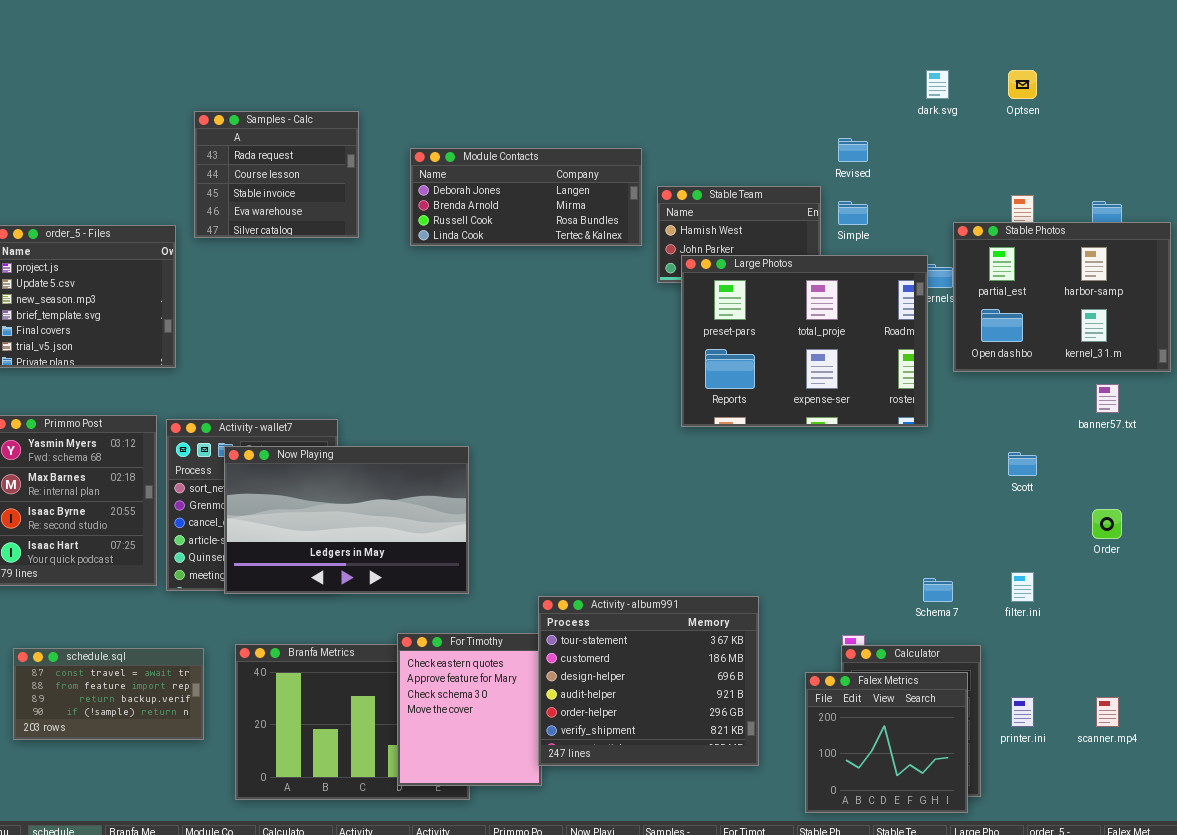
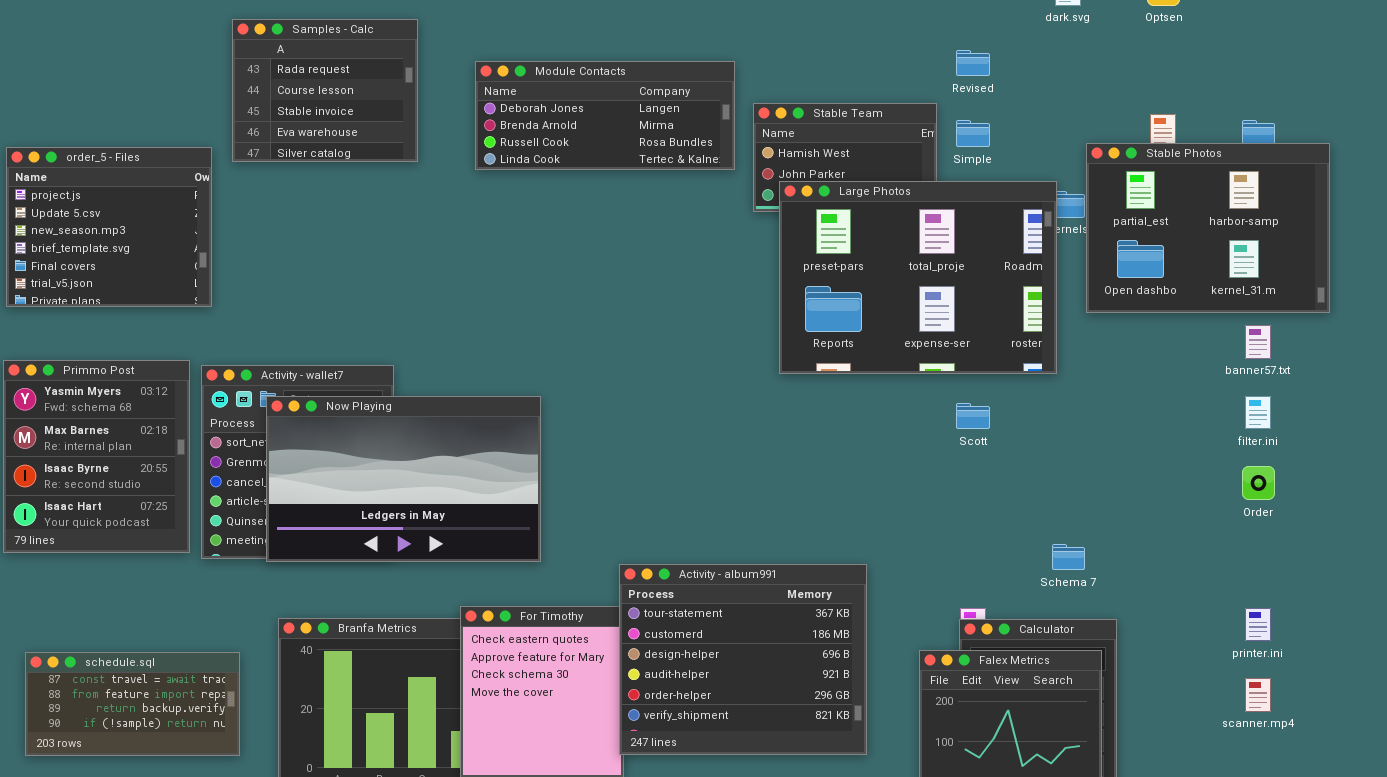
Scott: [1008,452,1037,476] -> [956,403,990,429], moved
filter.ini: [1011,572,1034,602] -> [1245,396,1271,429], moved
schedule.sql: [13,648,204,740] -> [25,652,240,756], moved
printer.ini: [1011,697,1034,727] -> [1245,608,1271,641], moved

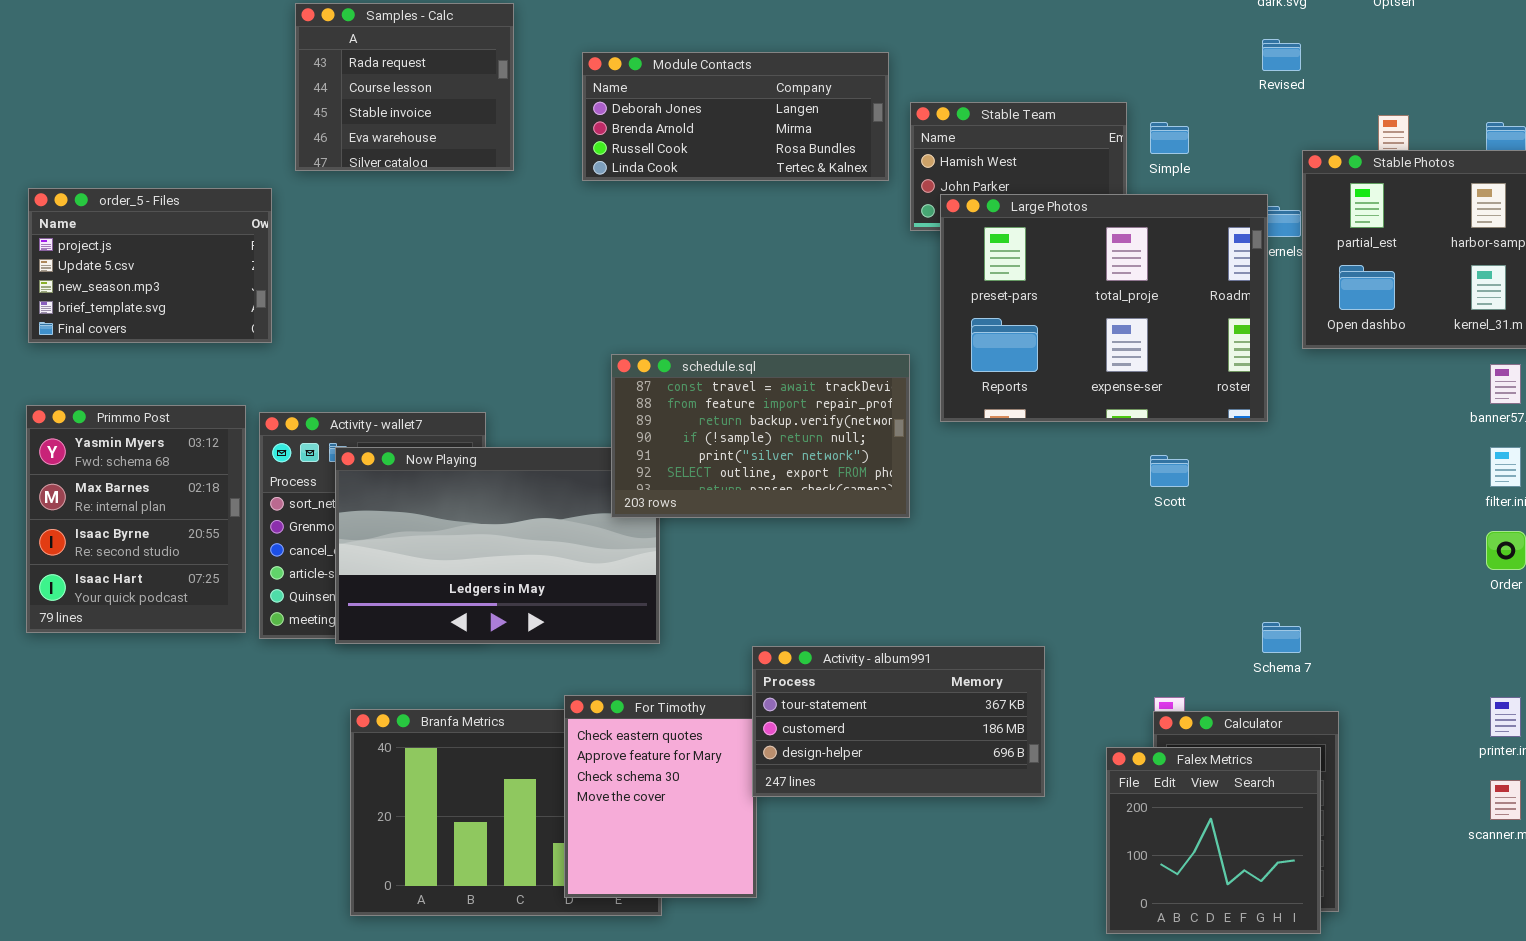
Revised: [956,50,990,76] -> [1262,39,1301,71], moved
order_5 - Files: [6,147,212,307] -> [28,188,272,343], resized
Activity - album991: [619,564,867,755] -> [752,646,1045,797], resized
schedule.sql: [25,652,240,756] -> [611,354,910,518], moved, resized

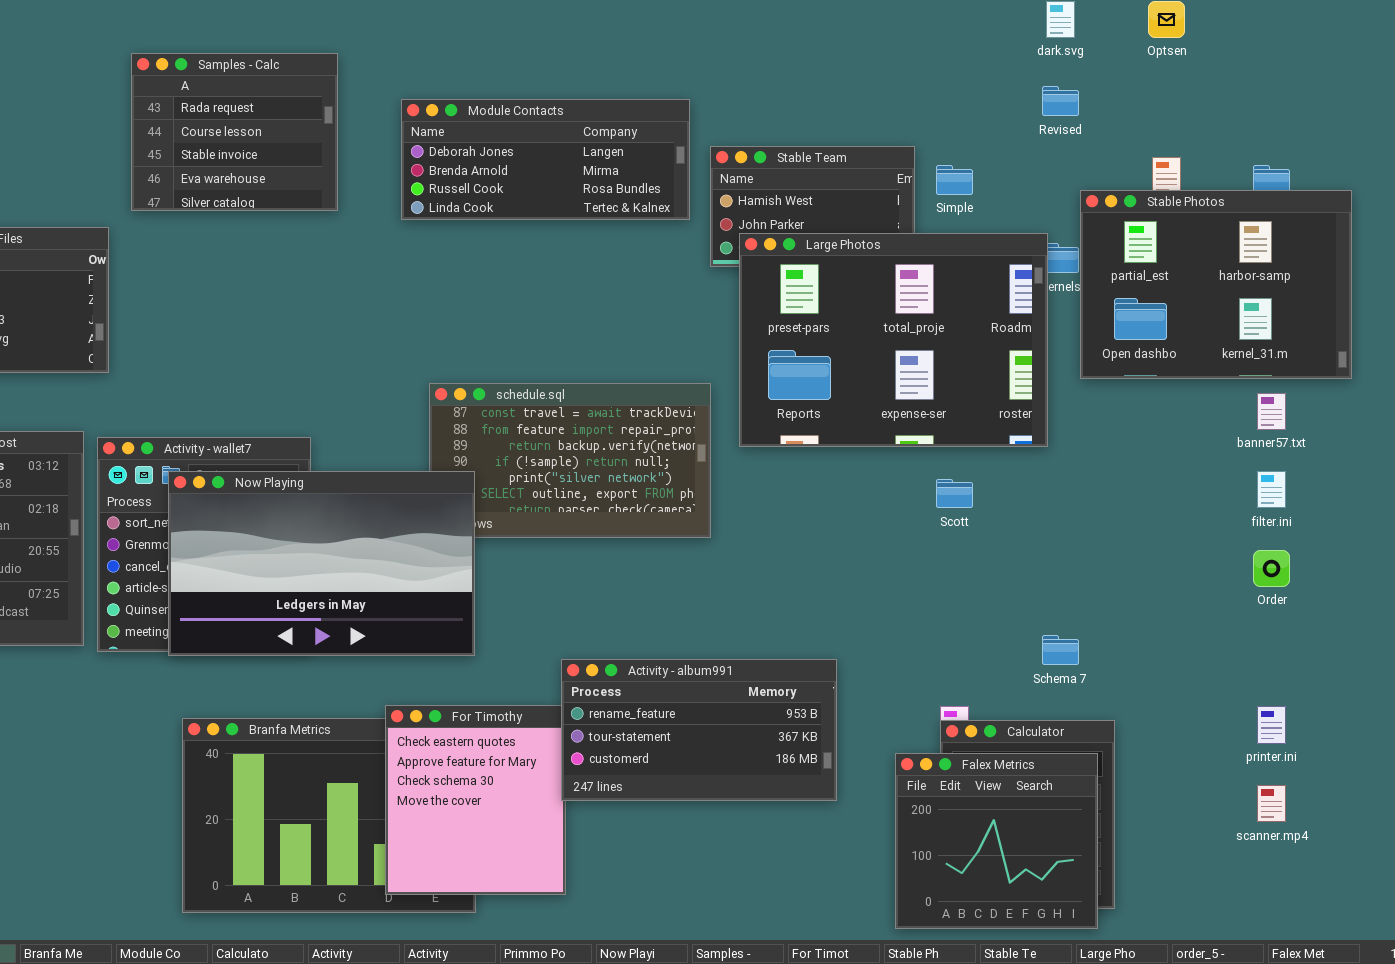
Now Playing: [335,447,660,644] -> [168,471,475,656], raised
Activity - album991: [752,646,1045,797] -> [561,659,837,801], scrolled up 1 row

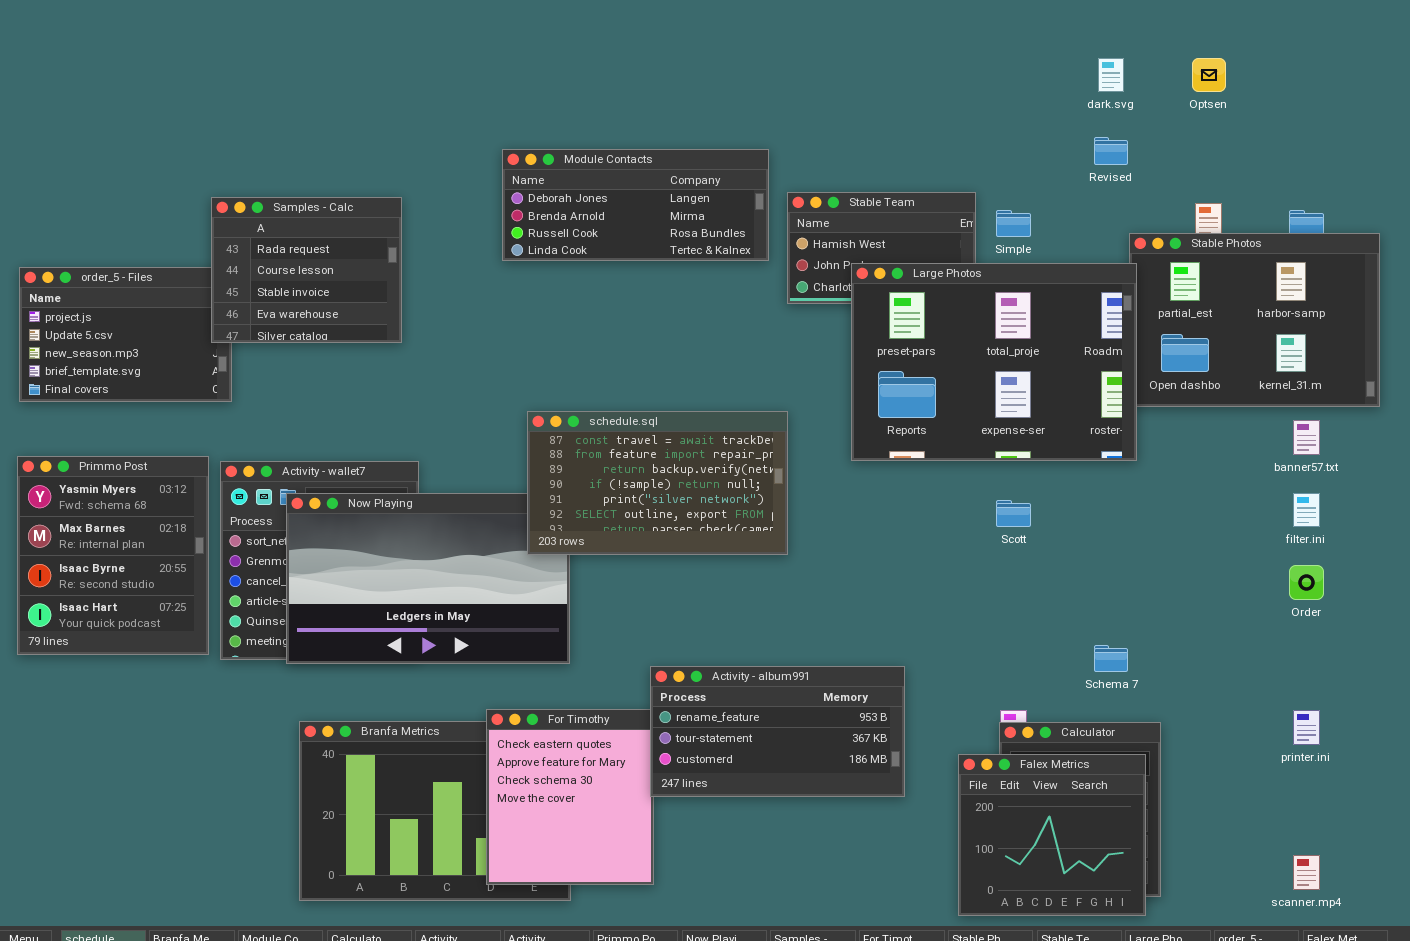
Samples - Calc: [131,53,338,211] -> [211,197,402,343], moved
Large Photos: [739,233,1048,447] -> [851,263,1137,461], moved
schedule.sql: [429,383,711,538] -> [527,411,788,555], raised
scanner.mp4: [1257,785,1286,822] -> [1293,855,1320,890], moved

